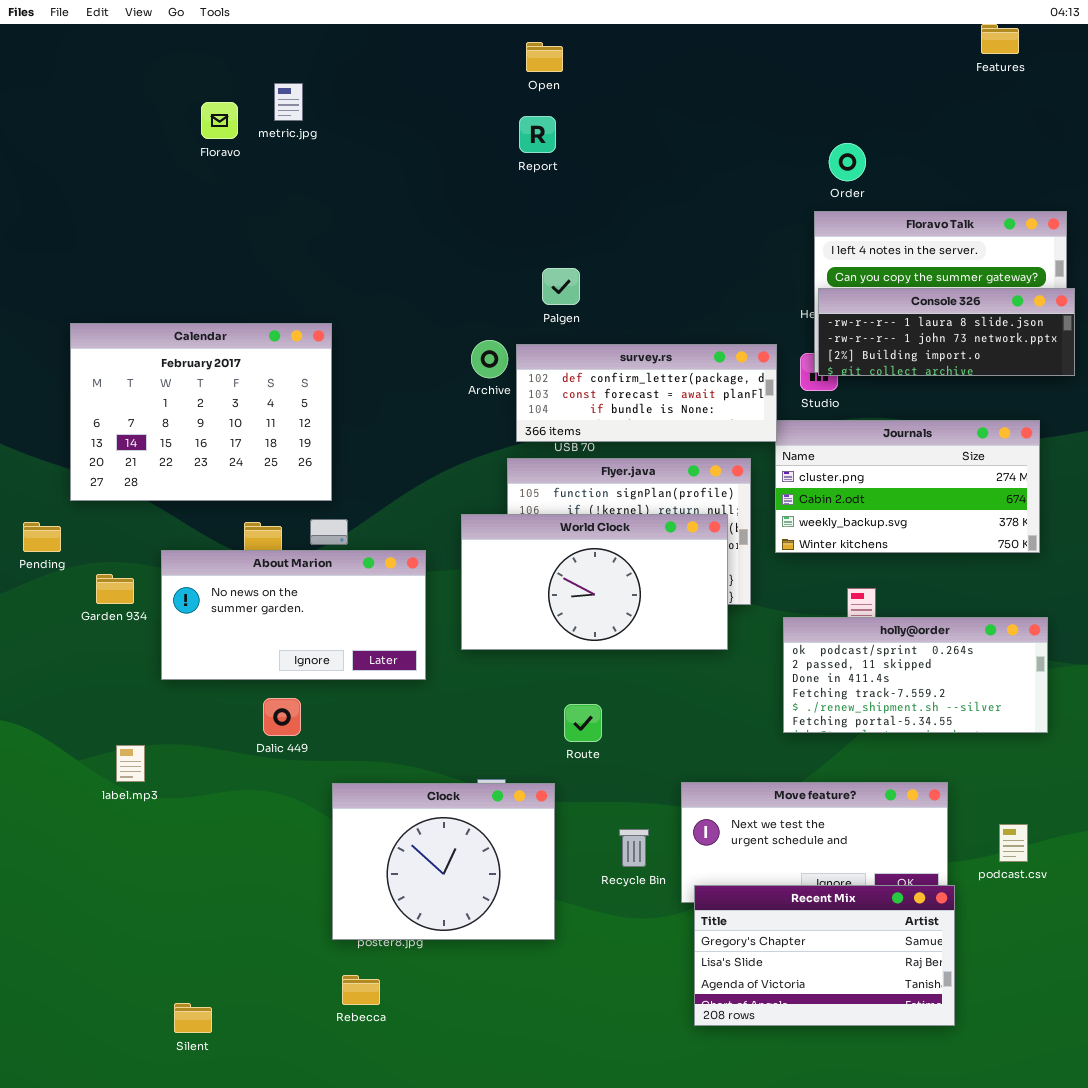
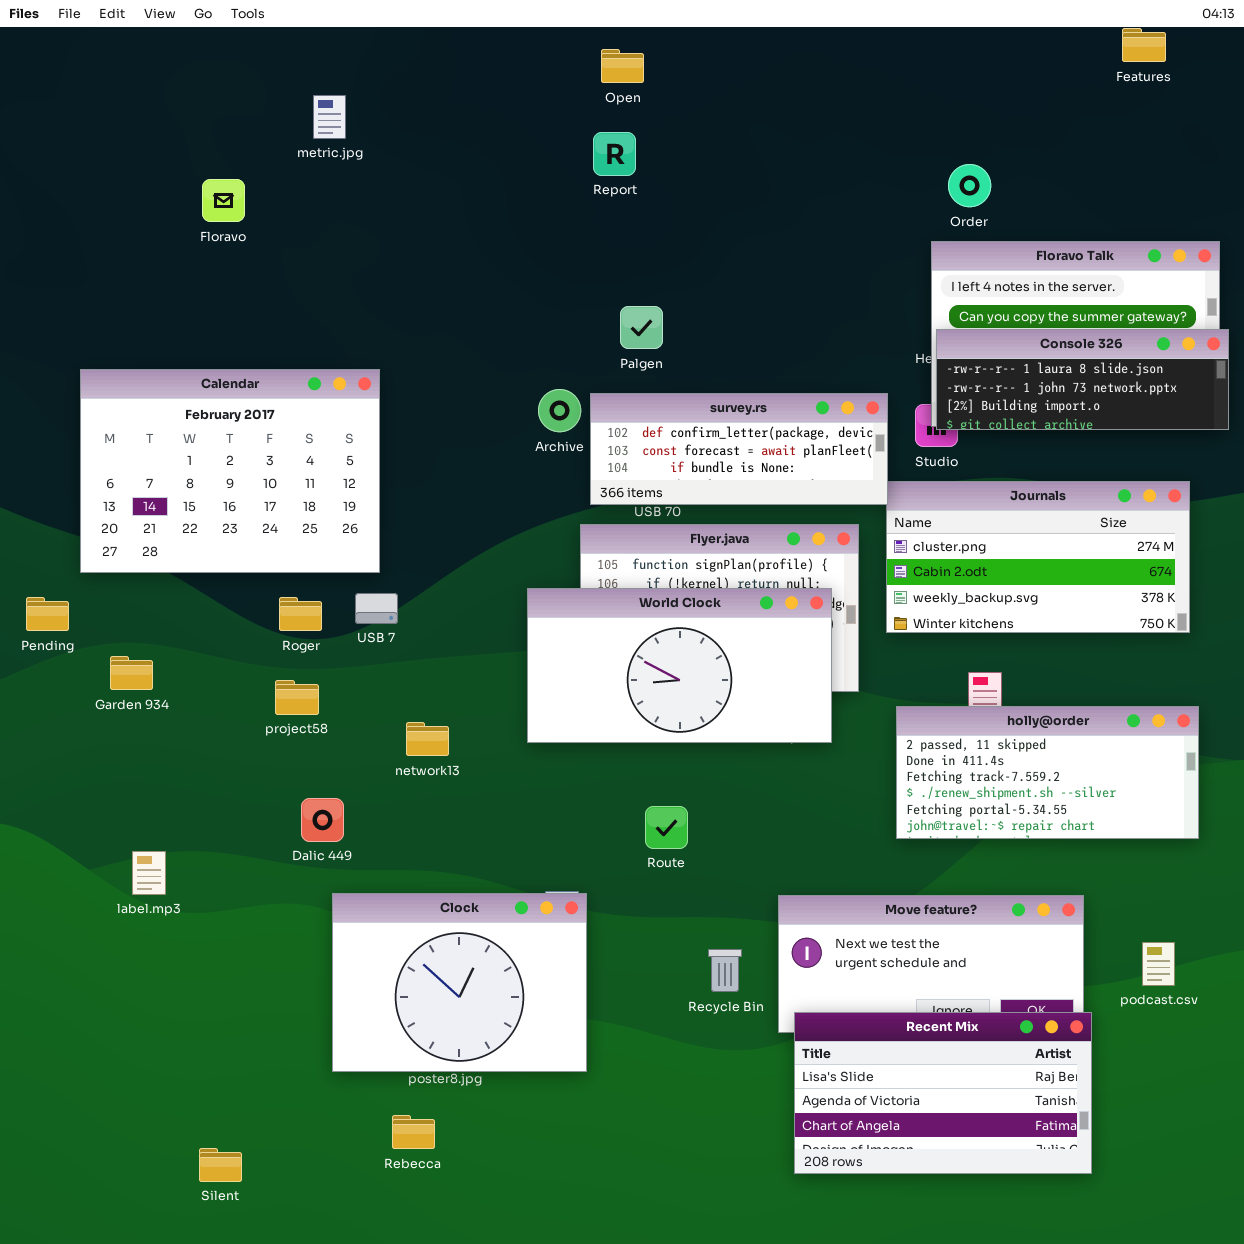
Floravo: [201,102,238,139] -> [202,179,245,222], moved
About Marion: [161,550,426,680] -> none, closed
holly@order: [783,617,1048,733] -> [896,706,1199,839], scrolled down 1 row
Clock: [332,783,555,940] -> [332,893,587,1072], moved
Recent Mix: [694,885,955,1026] -> [794,1012,1092,1174], scrolled down 1 row

